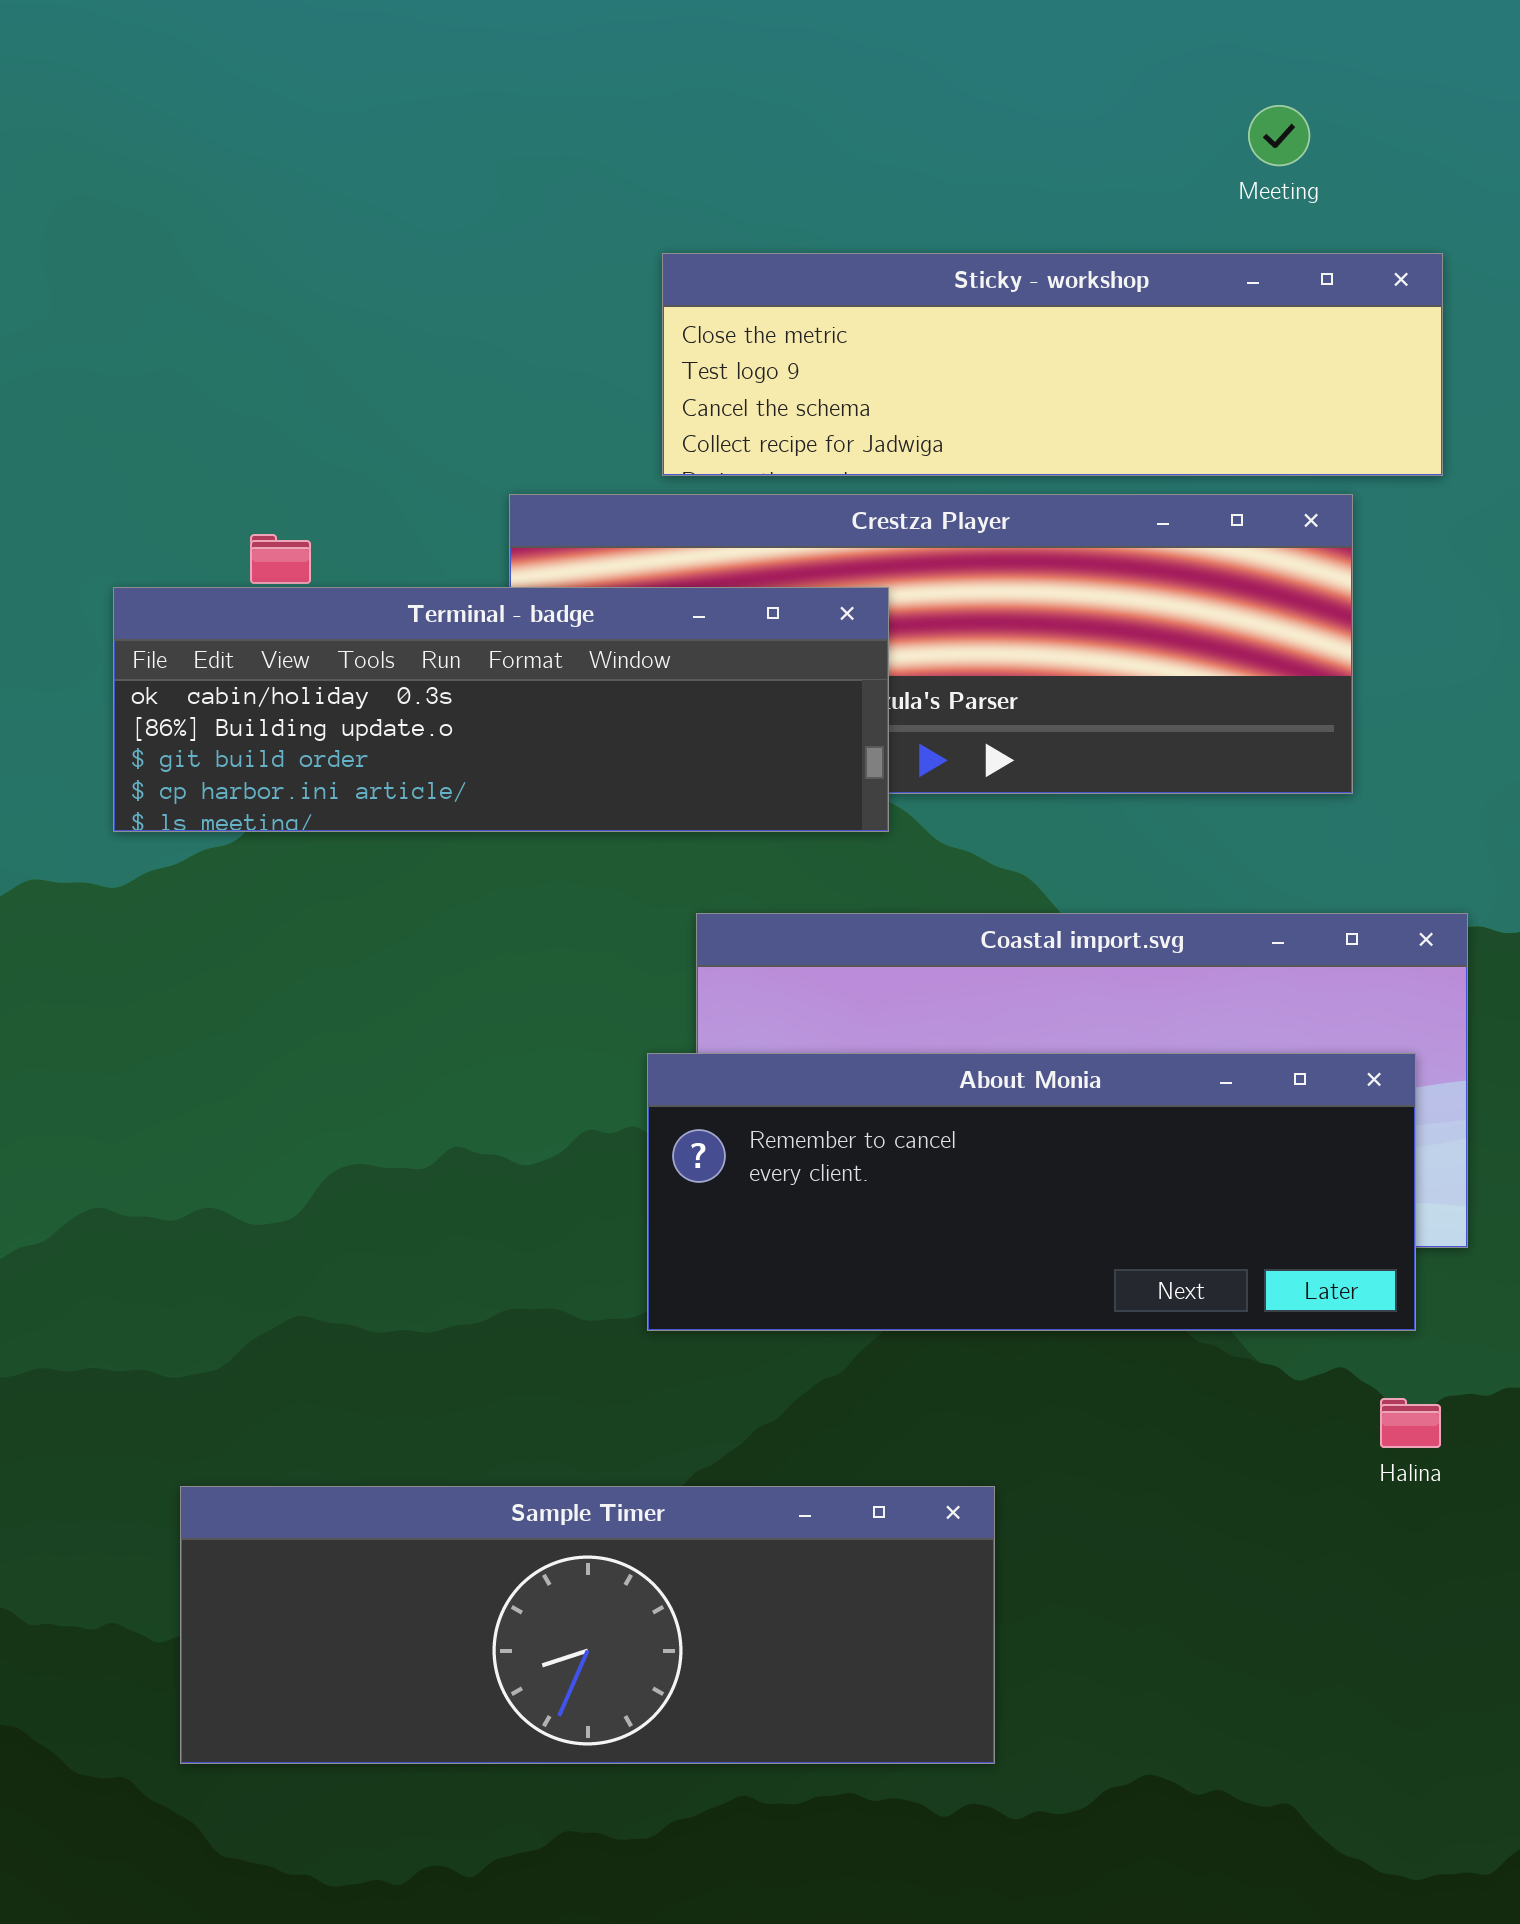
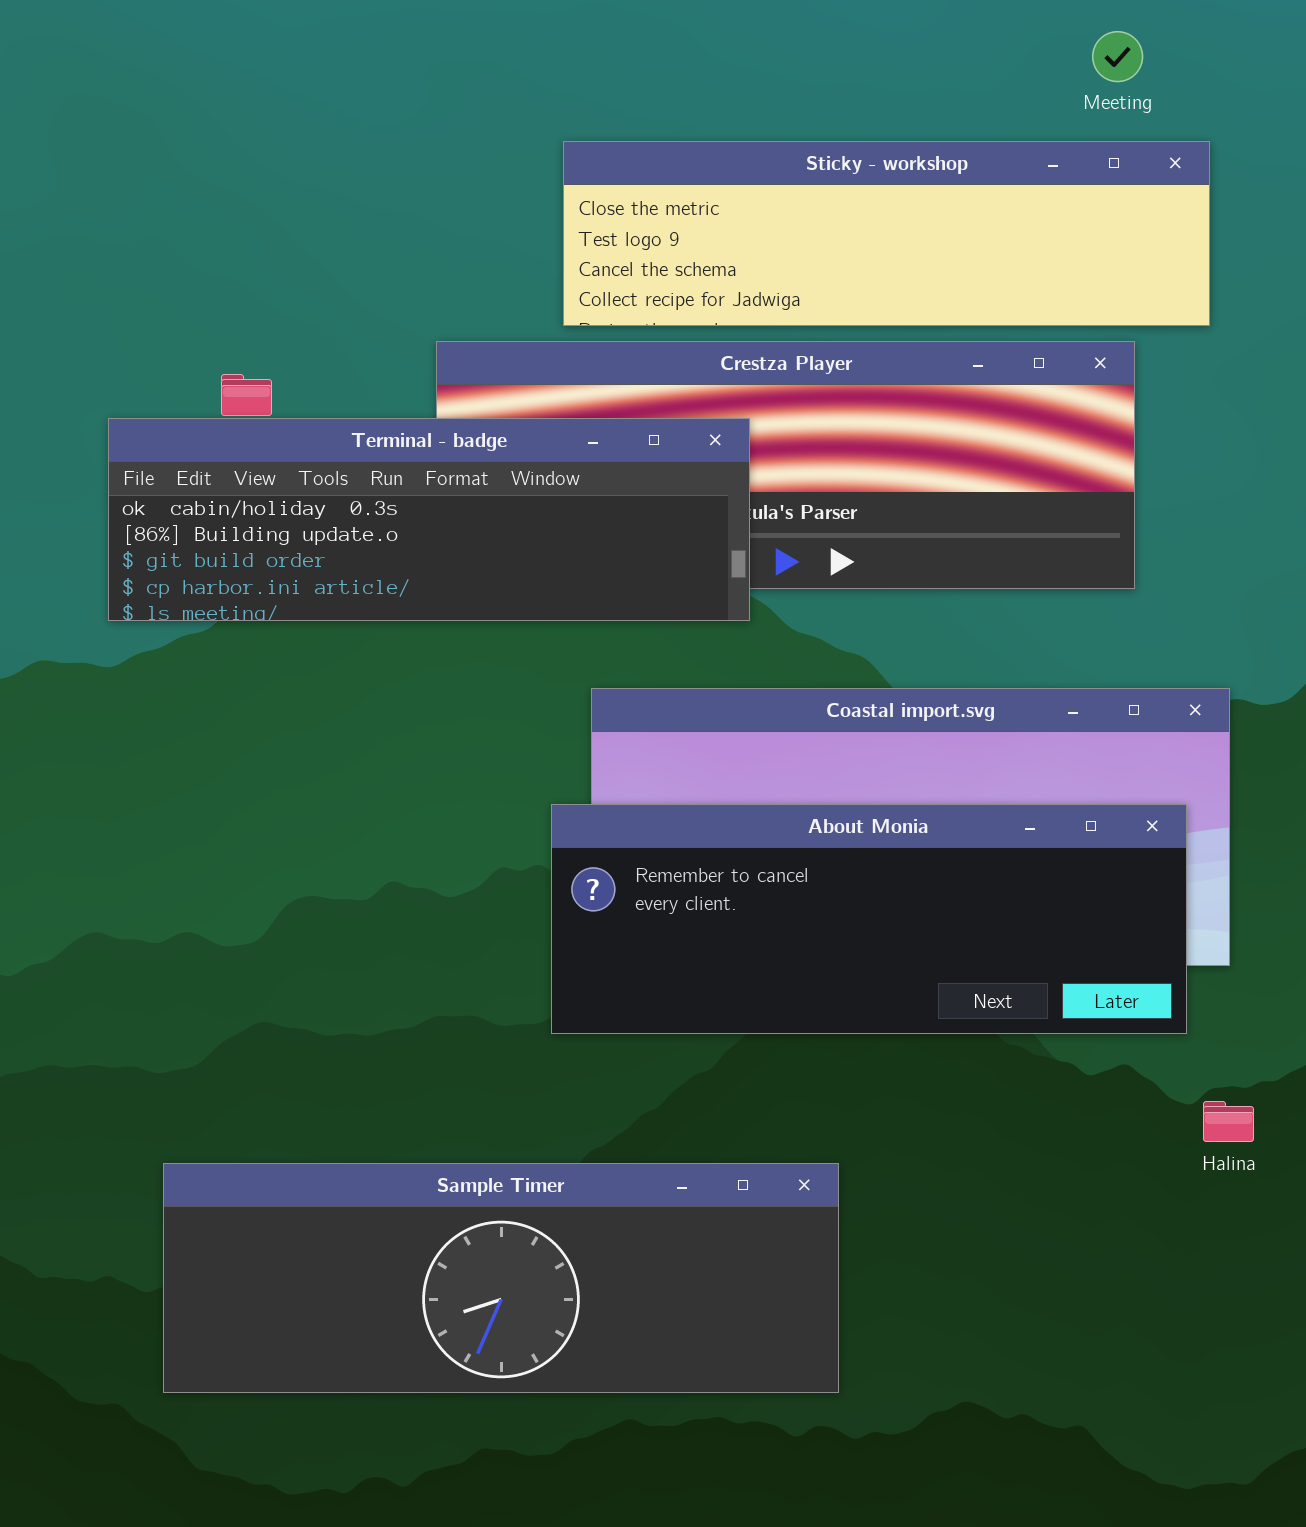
Meeting: [1248,105,1310,166] -> [1092,31,1143,82], moved
Halina: [1380,1398,1441,1448] -> [1203,1101,1254,1142], moved

